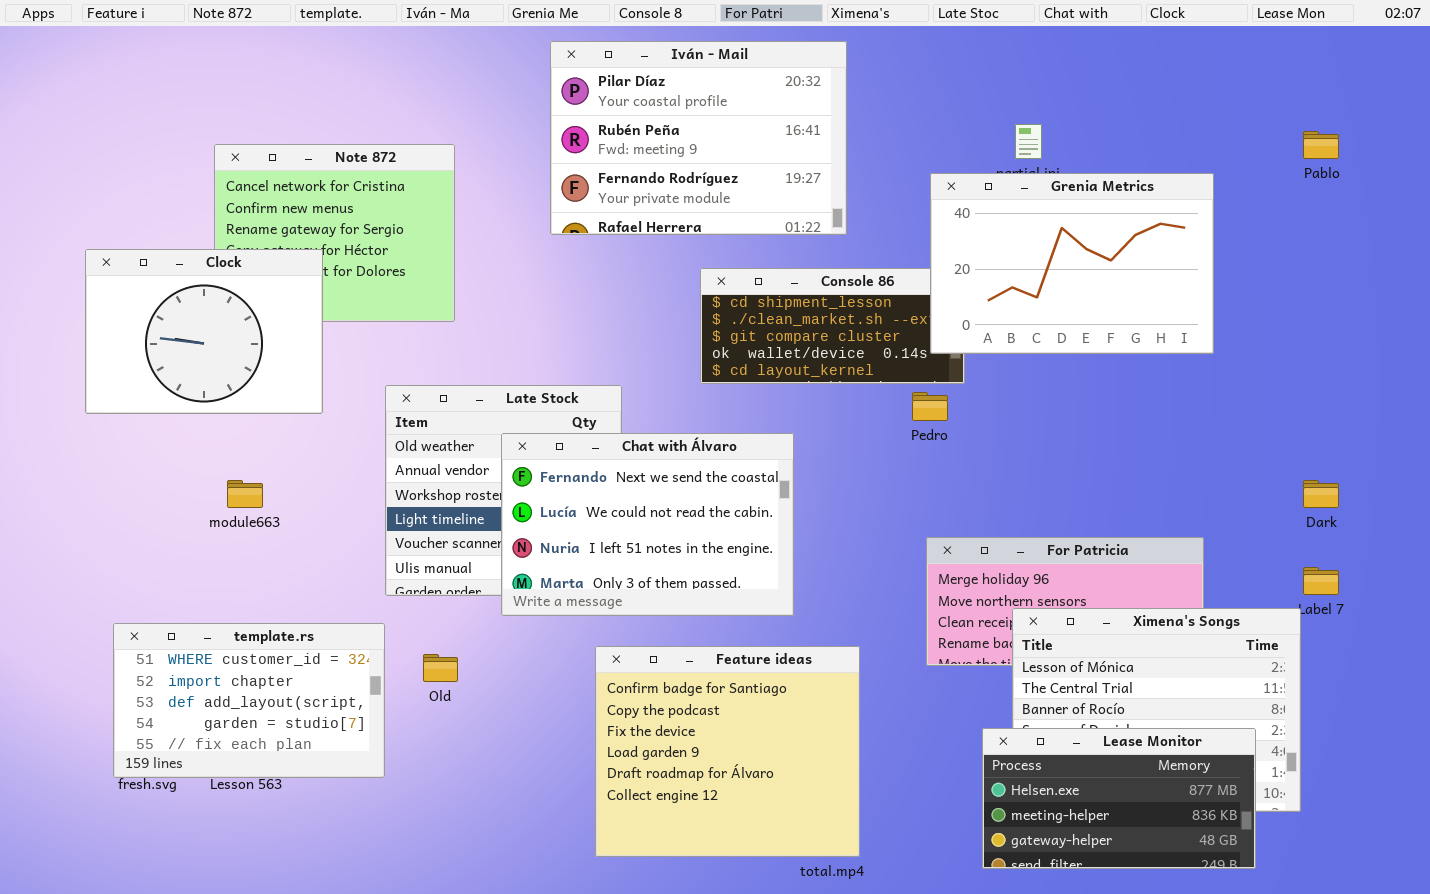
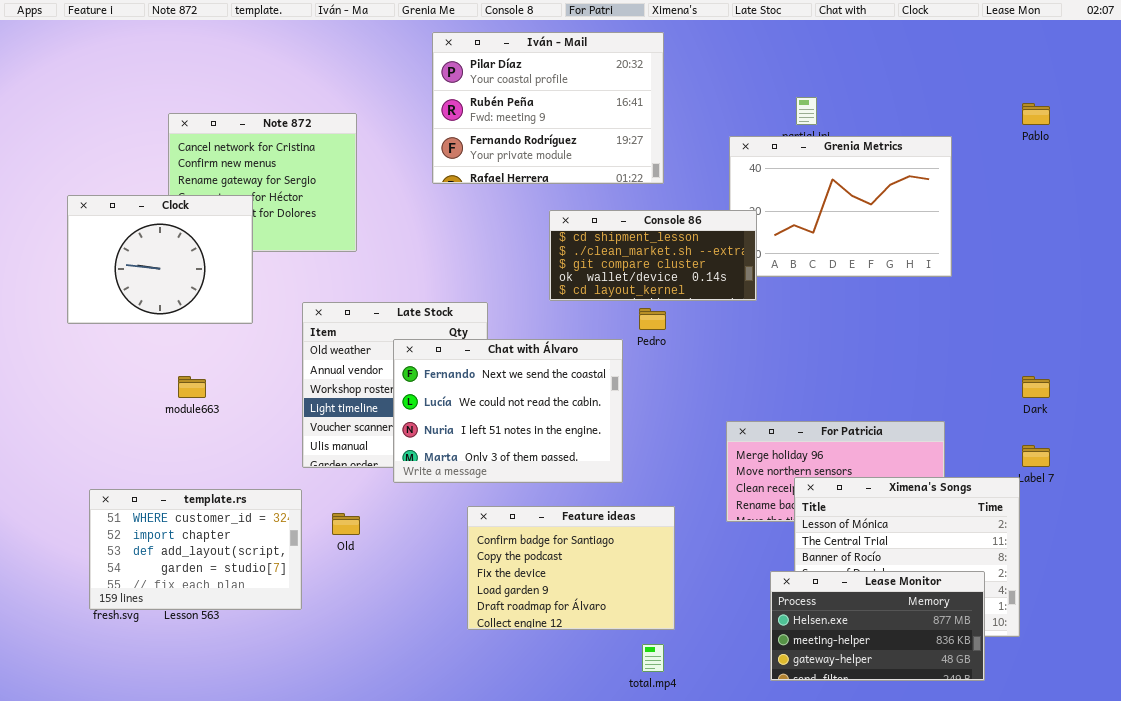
Console 86: [700,268,965,384] -> [549,210,757,301], raised
Pedro: [912,392,948,421] -> [639,308,666,330], moved
Feature ideas: [595,646,860,857] -> [467,506,675,630], resized

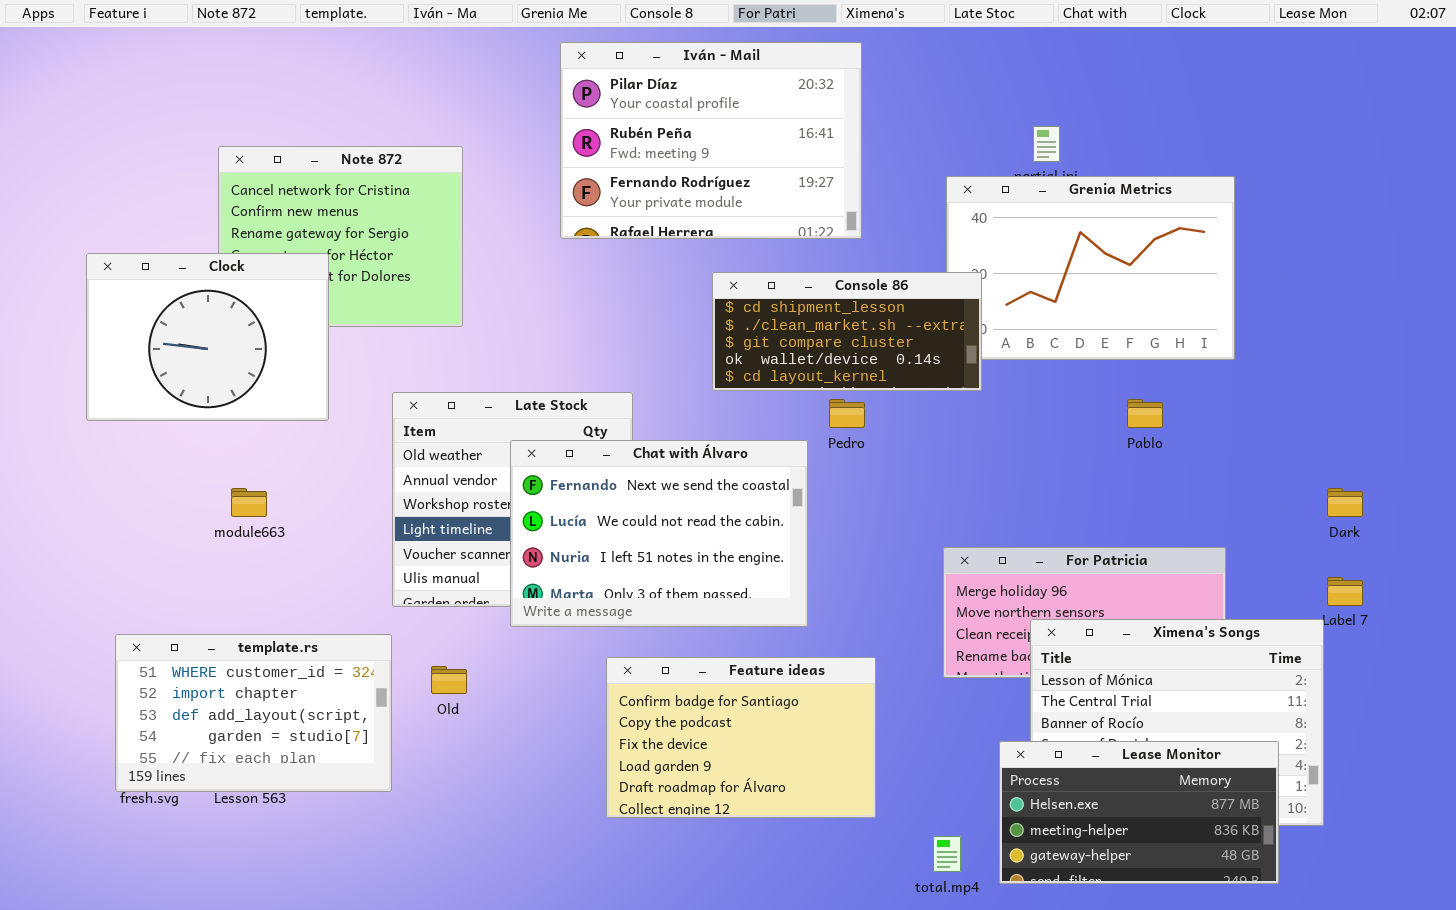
Pablo: [1022,103,1050,125] -> [1127,399,1163,428], moved
total.mp4: [642,644,664,672] -> [933,836,961,872], moved

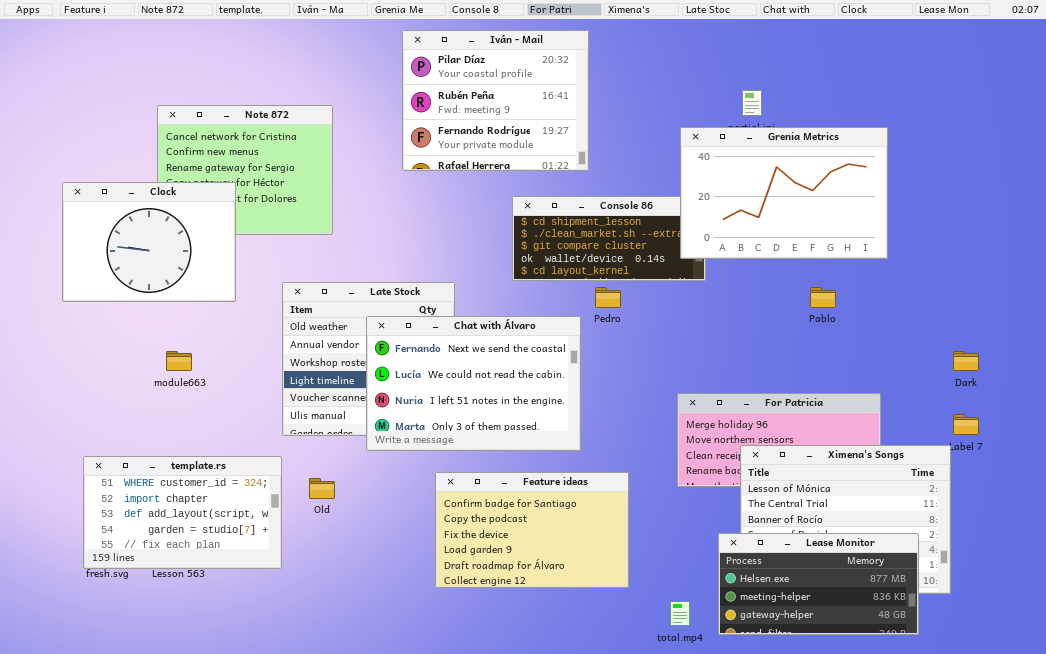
Iván - Mail: [560,42,862,239] -> [402,30,589,171], resized
Grenia Metrics: [946,176,1235,360] -> [680,127,888,259], raised

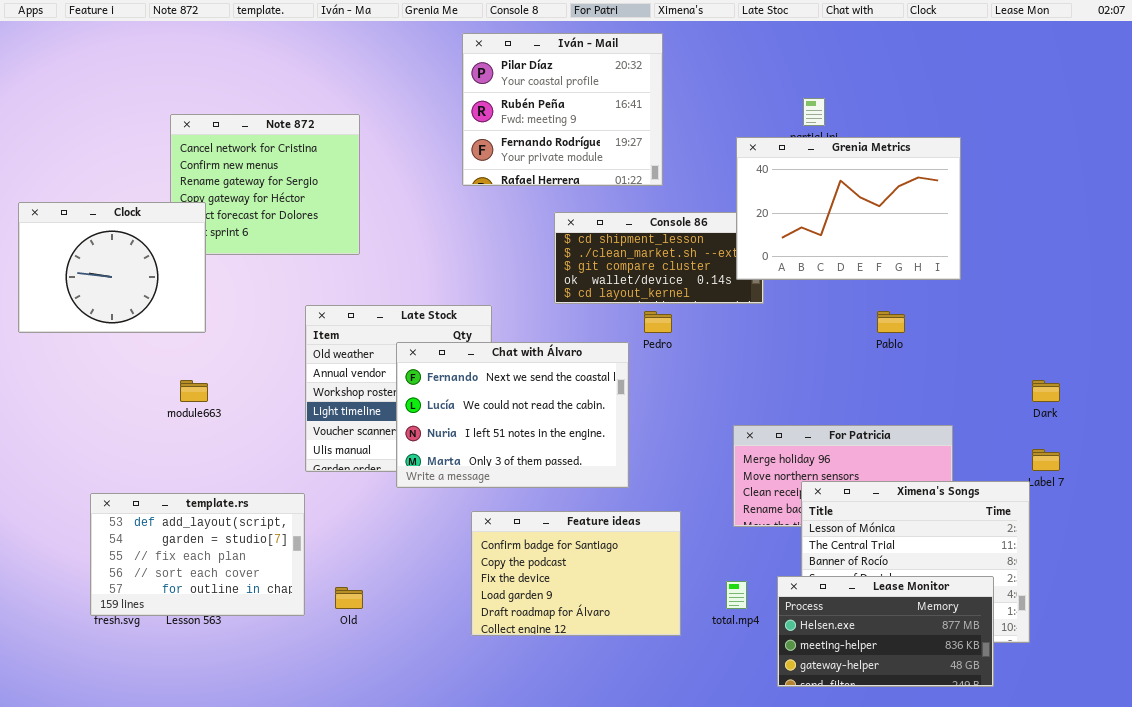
Iván - Mail: [402,30,589,171] -> [462,33,663,186], moved
Clock: [62,182,236,302] -> [18,202,206,333], moved
template.rs: [83,456,282,569] -> [90,493,305,616], scrolled down 2 rows
Old: [309,478,335,499] -> [335,587,363,609], moved
total.mp4: [670,601,690,626] -> [726,581,747,609], moved

